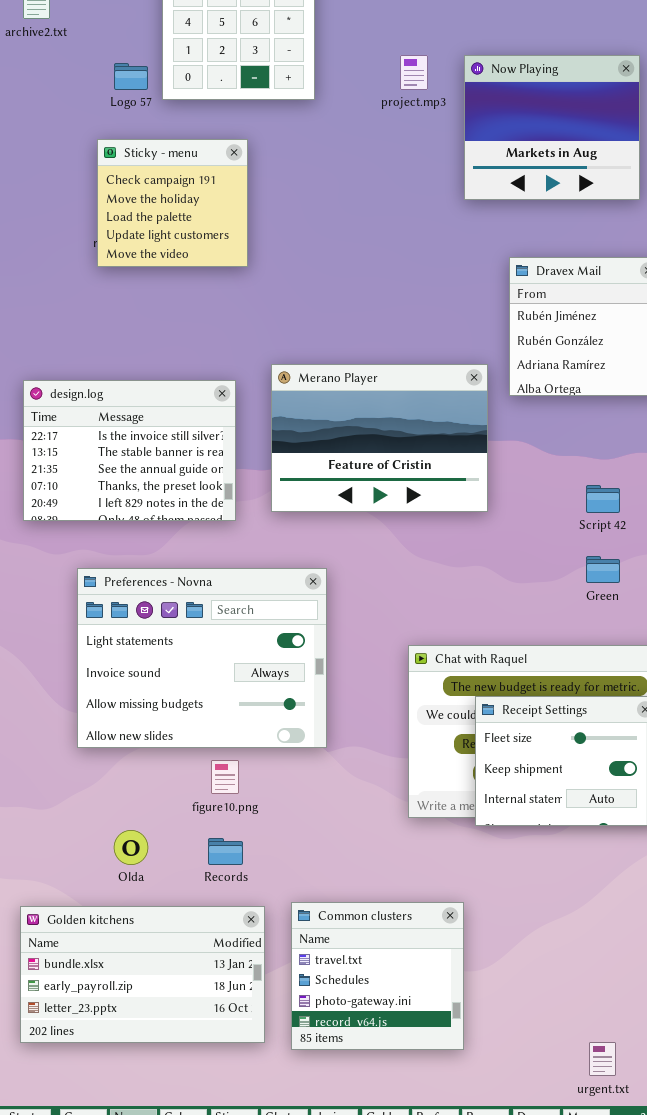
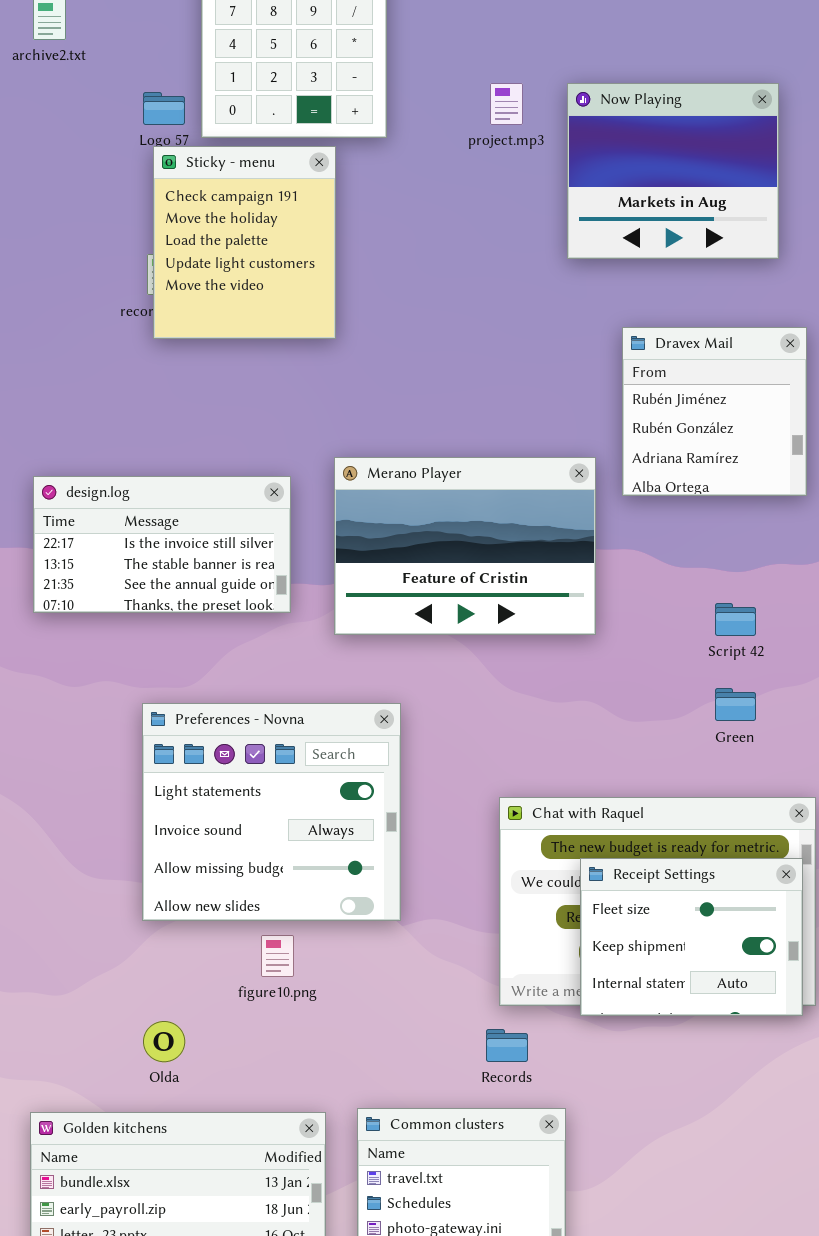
Sticky - menu: [97,139,248,267] -> [153,146,336,339], moved, resized
design.log: [23,380,236,521] -> [33,476,291,613], resized
Preferences - Novna: [77,568,327,748] -> [142,703,401,921], resized
Records: [208,838,243,865] -> [486,1029,528,1062], moved

